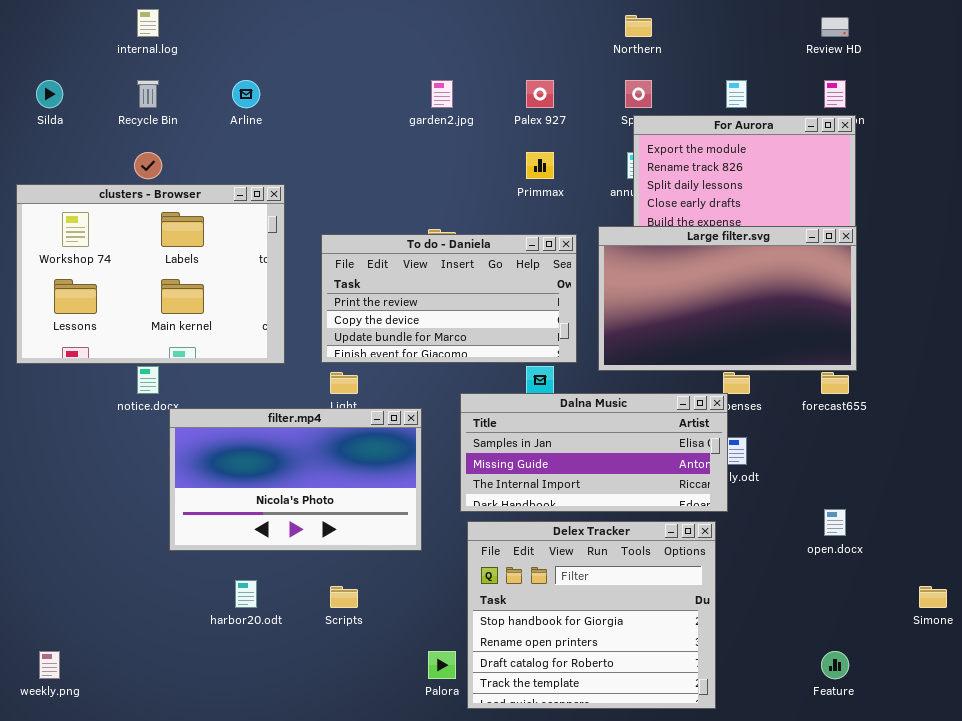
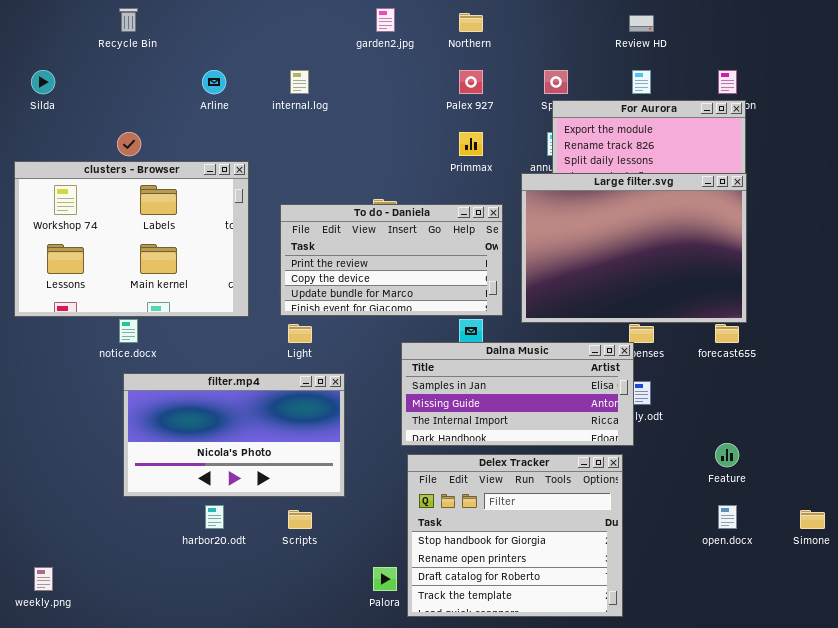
internal.log: [137,9,159,37] -> [290,70,309,94], moved
Northern: [625,15,652,37] -> [459,13,483,32], moved
Review HD: [821,17,849,37] -> [629,15,654,32], moved
Recycle Bin: [137,80,159,108] -> [119,8,138,32], moved
garden2.jpg: [431,80,453,108] -> [376,8,395,32], moved
Large filter.svg: [598,226,857,371] -> [521,173,747,323], resized
filter.mp4: [169,408,422,551] -> [123,373,345,497], moved
open.docx: [824,509,846,536] -> [718,505,737,529], moved
Feature: [821,651,849,679] -> [715,443,739,467], moved

